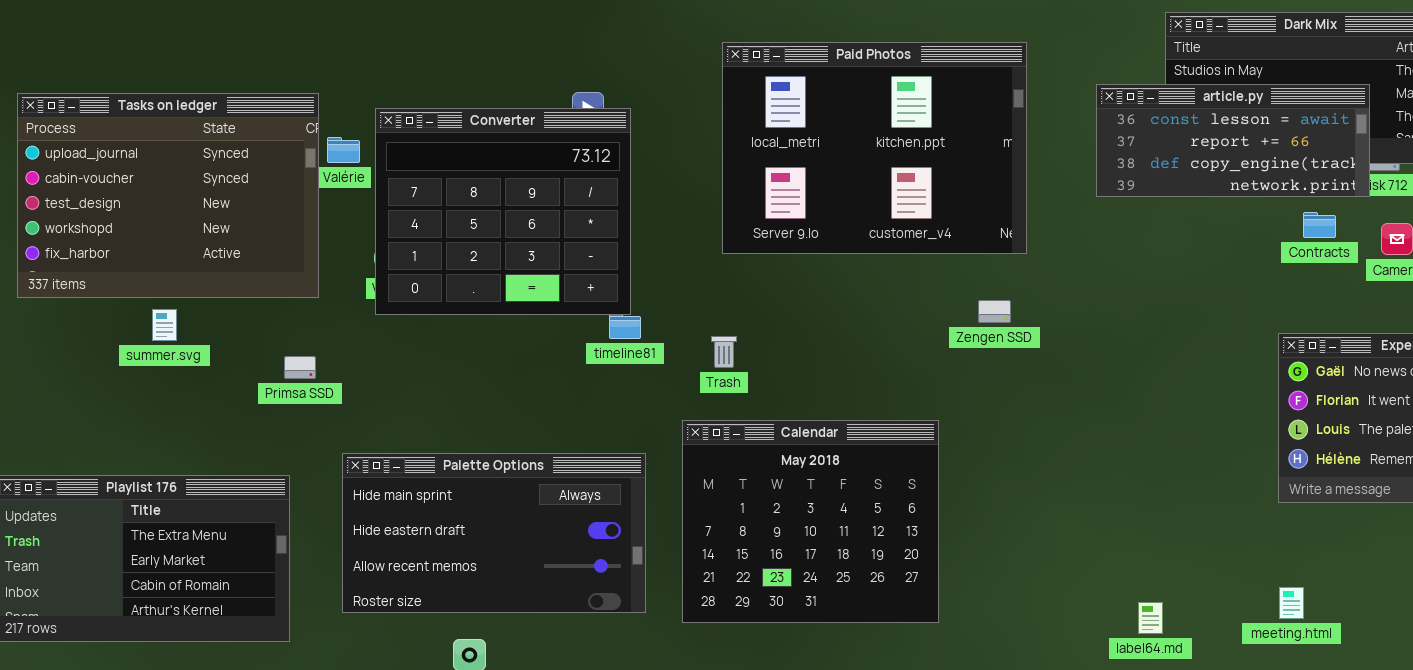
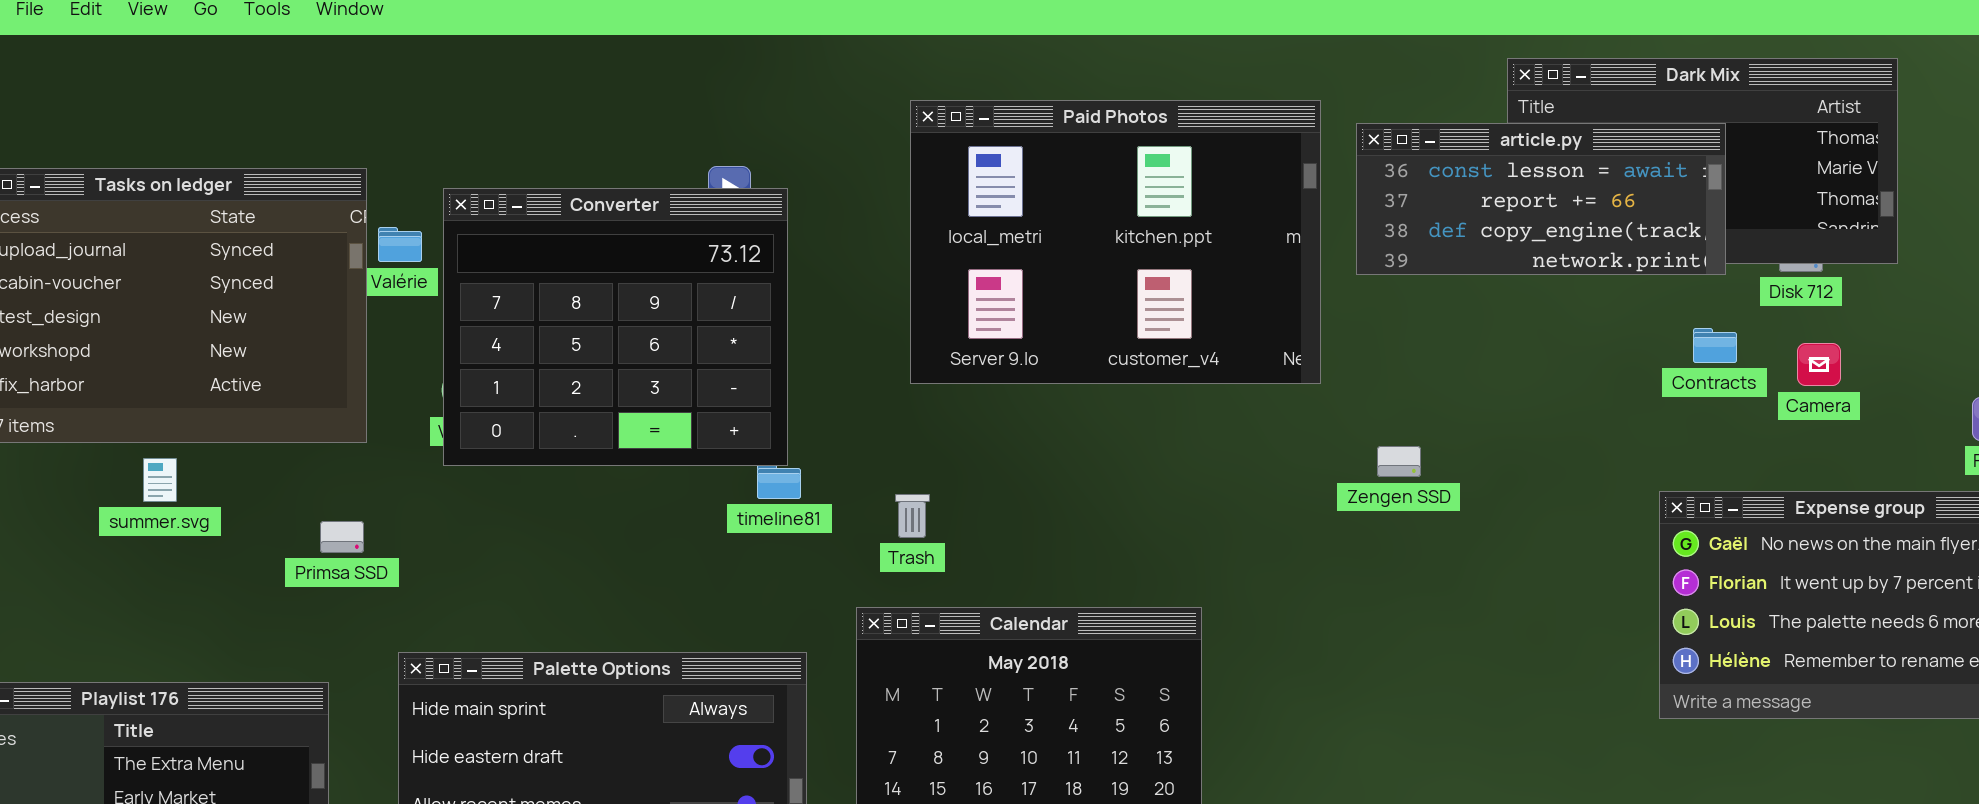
article.py: [1096,84,1370,197] -> [1356,123,1726,275], moved
Zengen SSD: [978,300,1011,323] -> [1377,446,1421,477], moved

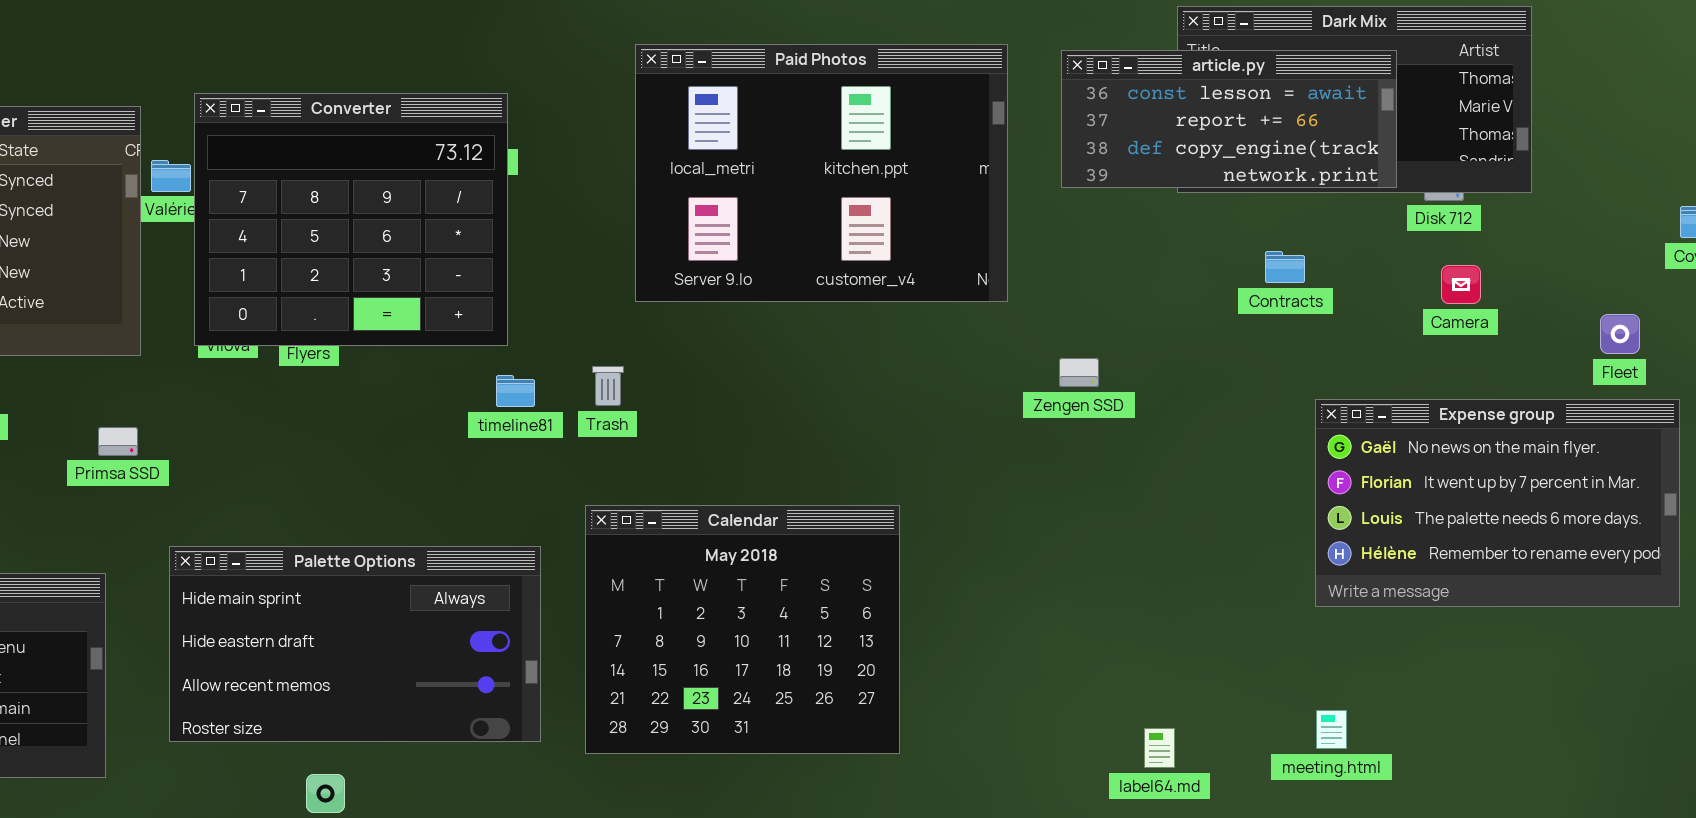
article.py: [1356,123,1726,275] -> [1061,50,1397,188], moved
Converter: [443,188,788,466] -> [194,93,508,346], moved
Contracts: [1693,328,1737,363] -> [1265,251,1305,283], moved
Trash: [895,494,930,538] -> [592,366,624,406], moved

